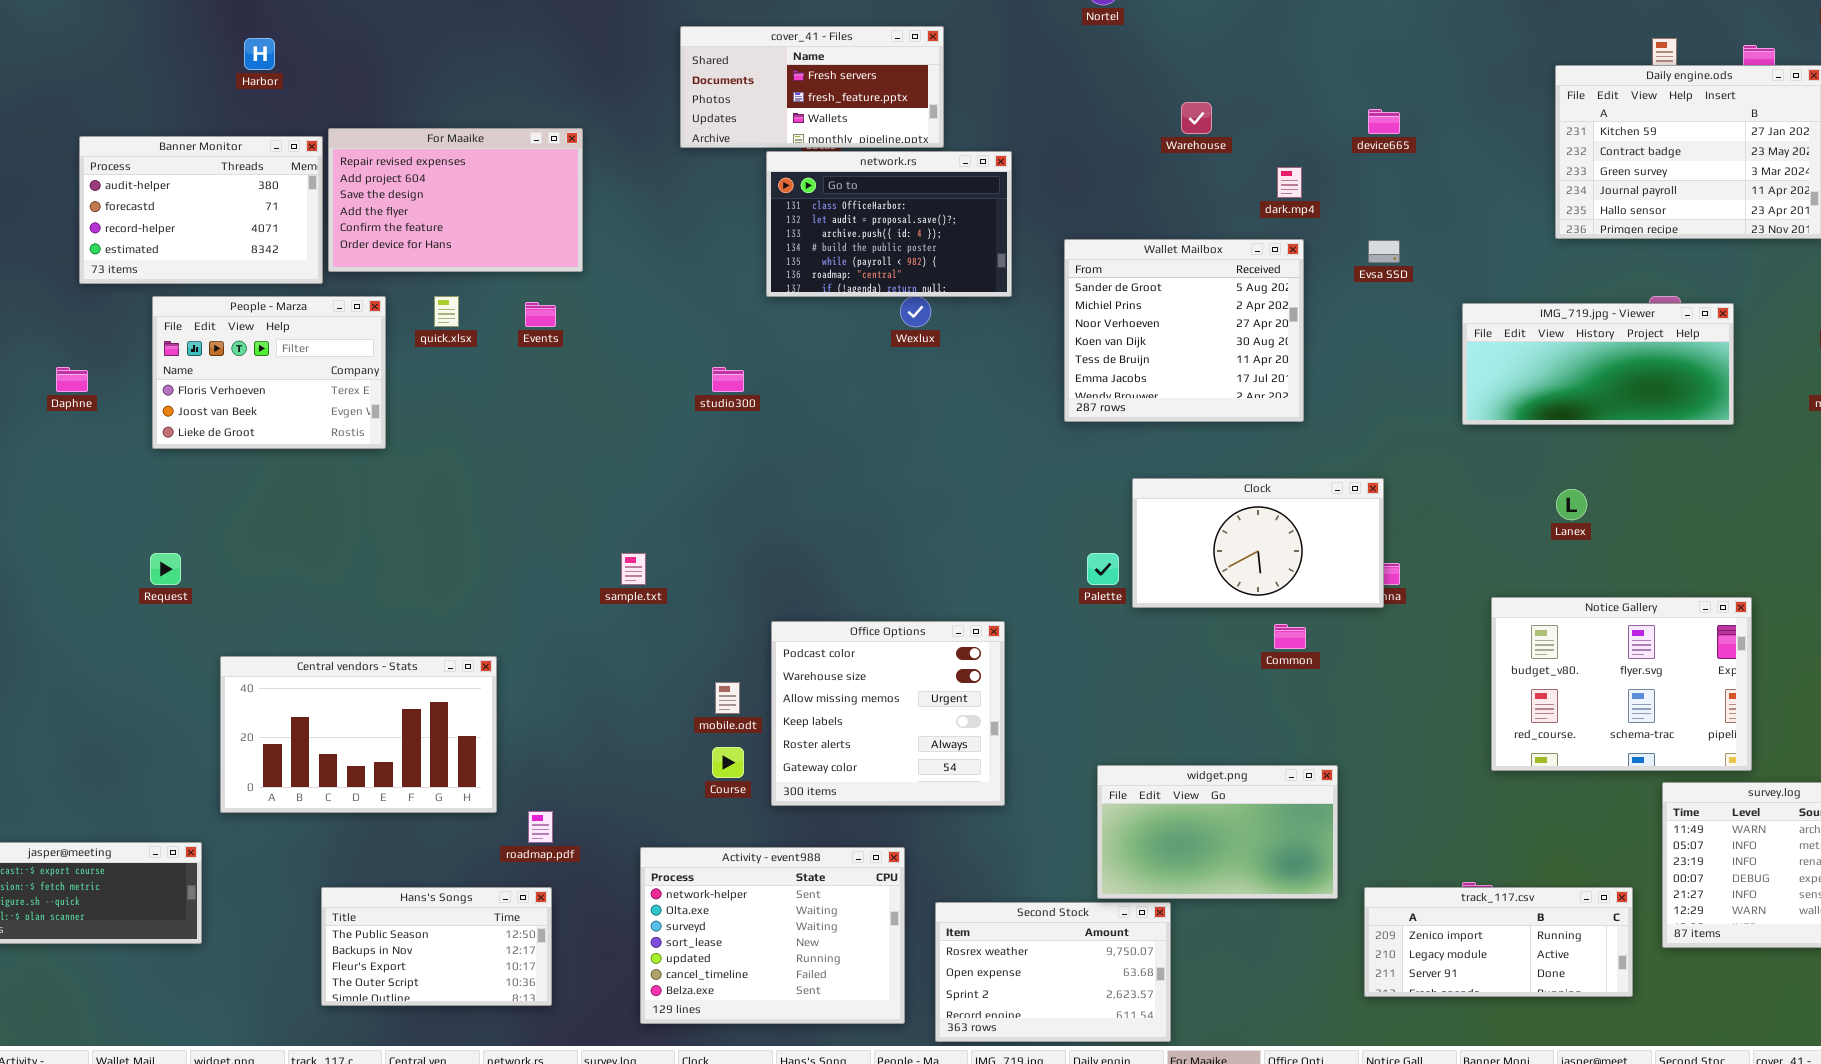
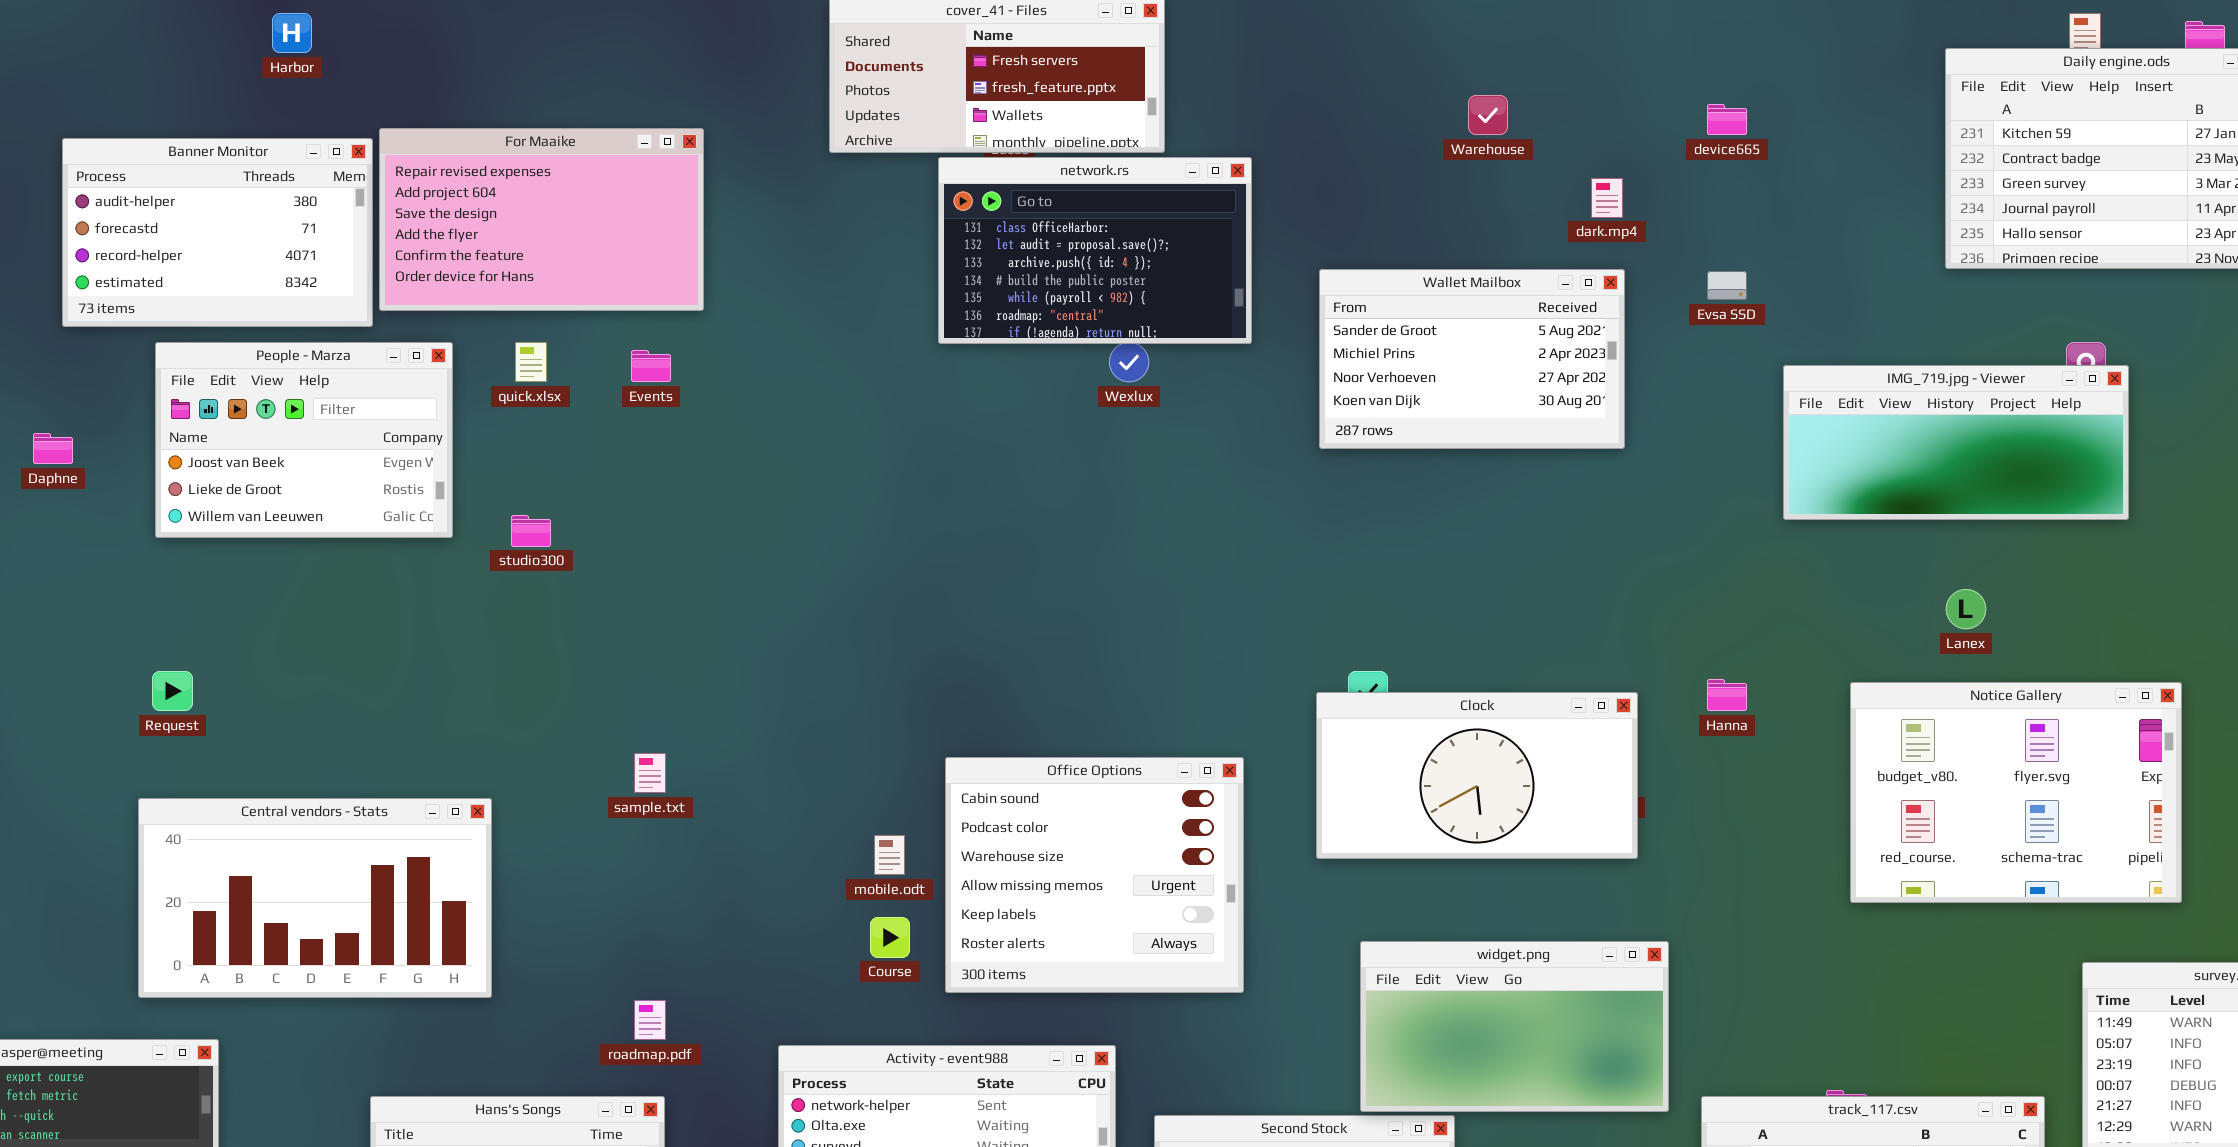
Wallet Mailbox: [1064,239,1304,422] -> [1319,269,1625,449], resized
People - Marza: [152,296,386,449] -> [155,342,453,538], scrolled down 1 row
IMG_719.jpg - Viewer: [1462,303,1734,425] -> [1783,365,2129,520], moved
studio300: [712,367,744,392] -> [511,515,551,547], moved
Clock: [1132,478,1384,608] -> [1316,692,1638,859], moved
sample.txt: [621,553,646,585] -> [634,753,666,793], moved
Notice Gallery: [1491,597,1752,771] -> [1850,682,2182,903], moved
Office Options: [771,621,1005,806] -> [945,757,1244,993], scrolled up 1 row
Central vendors - Stats: [220,656,497,813] -> [138,798,492,998], moved

